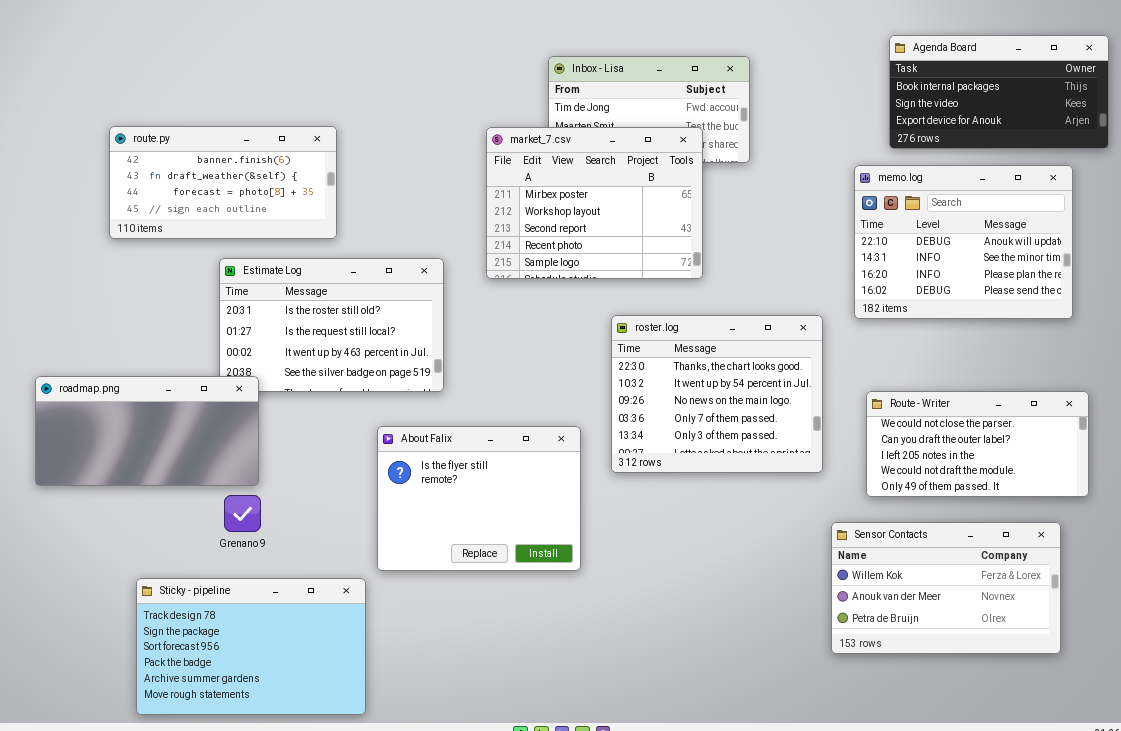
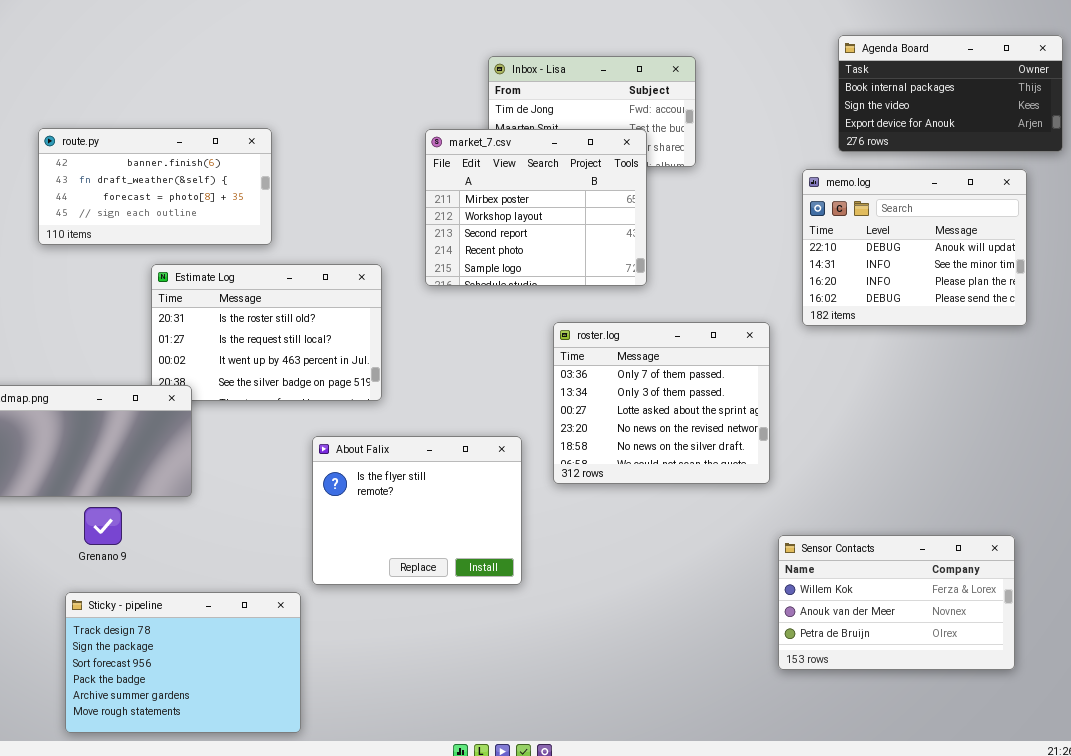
roster.log: [611,315,823,473] -> [553,322,770,484], scrolled down 3 rows
Route - Writer: [866,391,1089,497] -> none, closed
Grenano 9: [224,495,261,532] -> [84,507,122,545], moved

